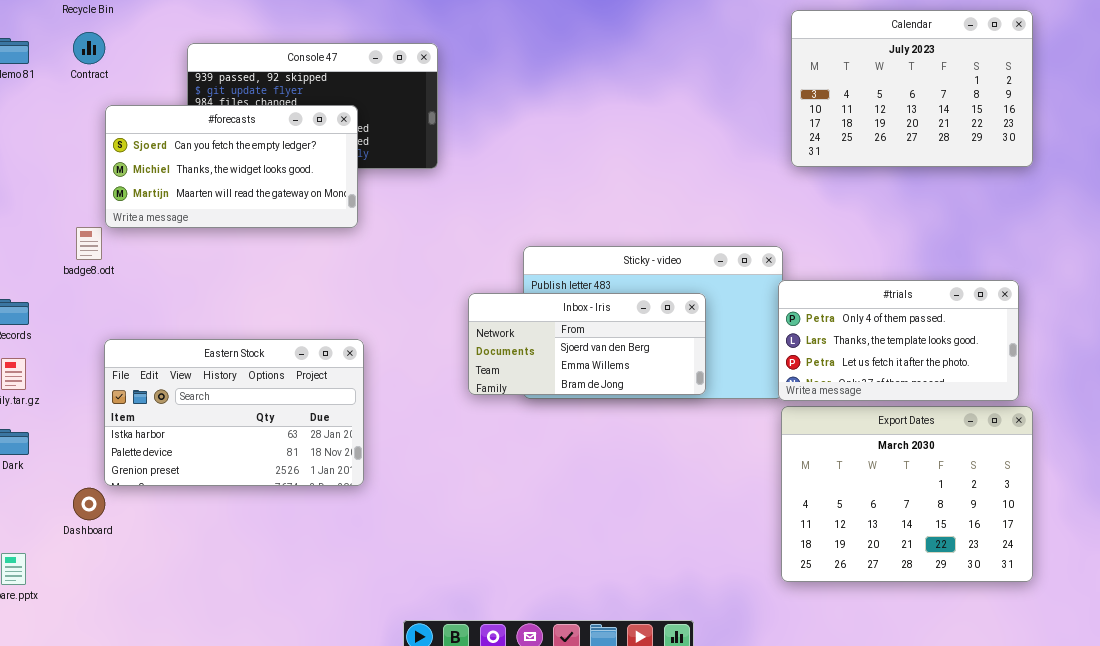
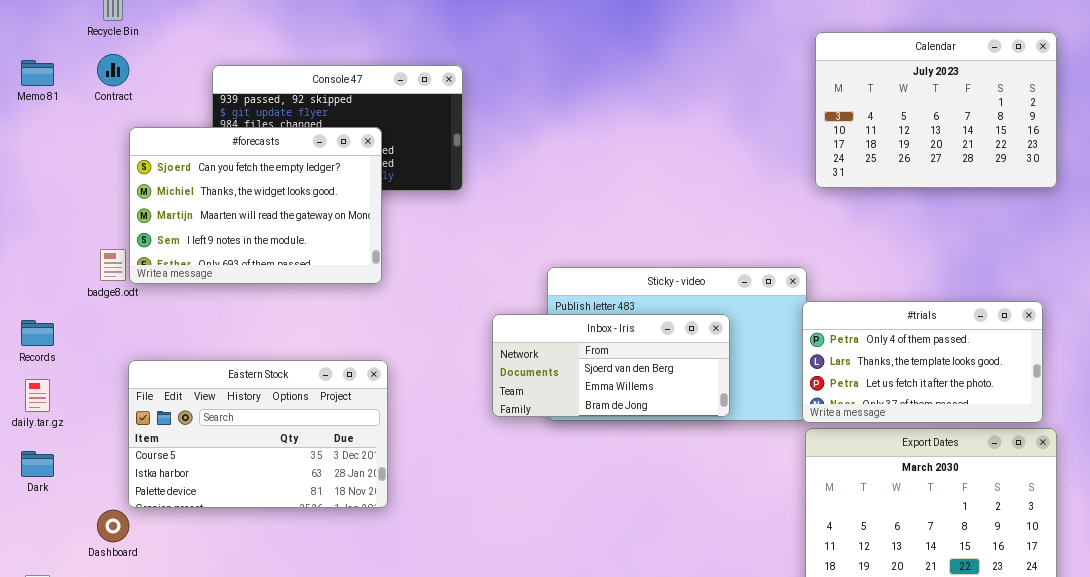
#forecasts: [105,105,358,228] -> [129,127,382,284], resized
Eastern Stock: [104,339,364,486] -> [128,360,388,508], scrolled up 1 row

